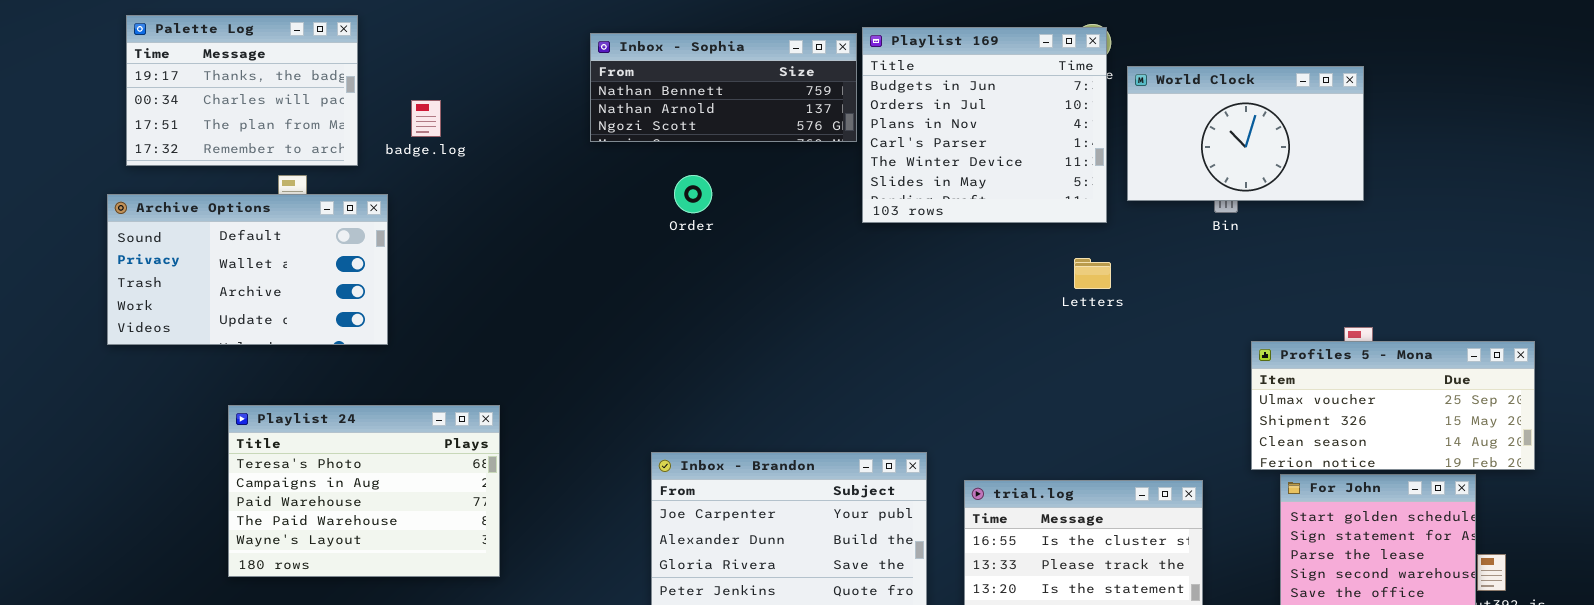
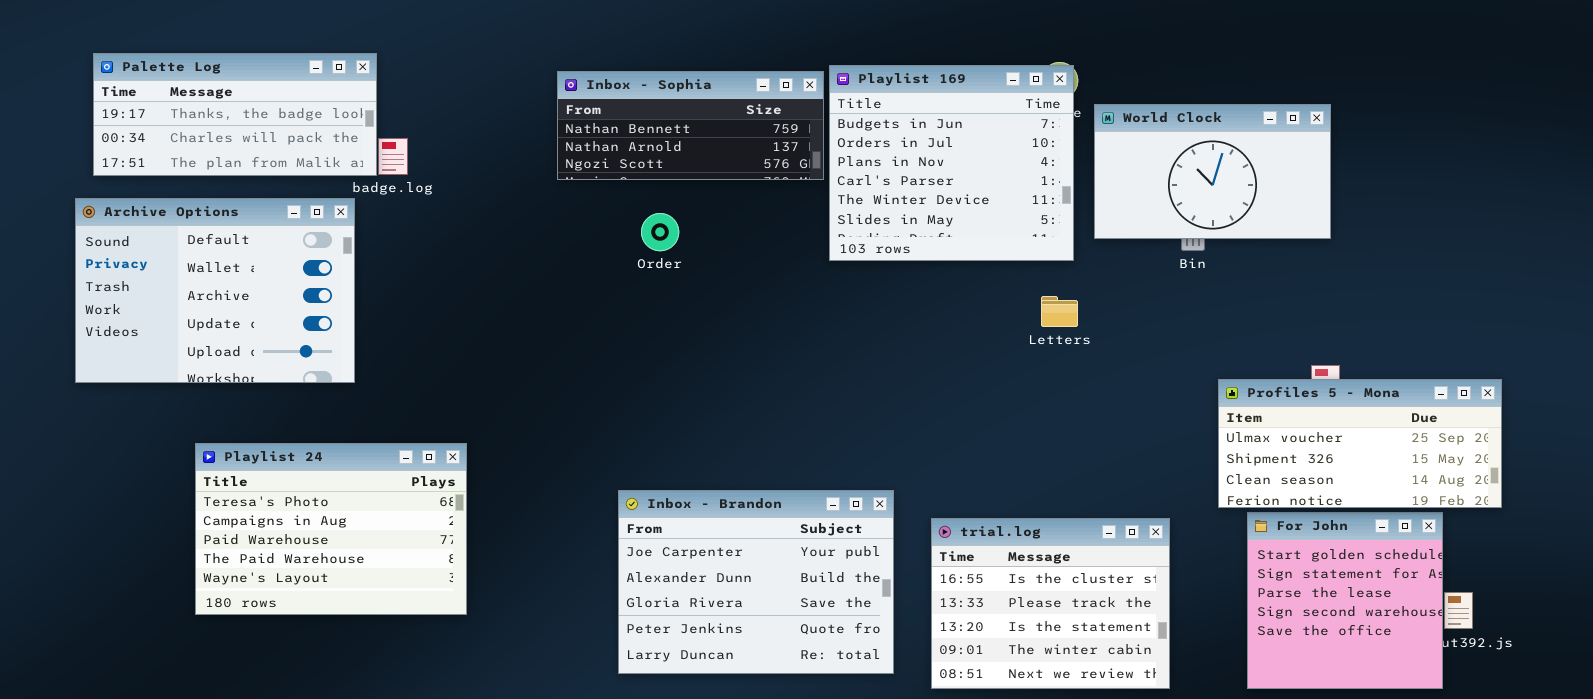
Palette Log: [126,15,358,166] -> [93,53,377,176], resized
Archive Options: [107,194,388,345] -> [75,198,355,383], resized

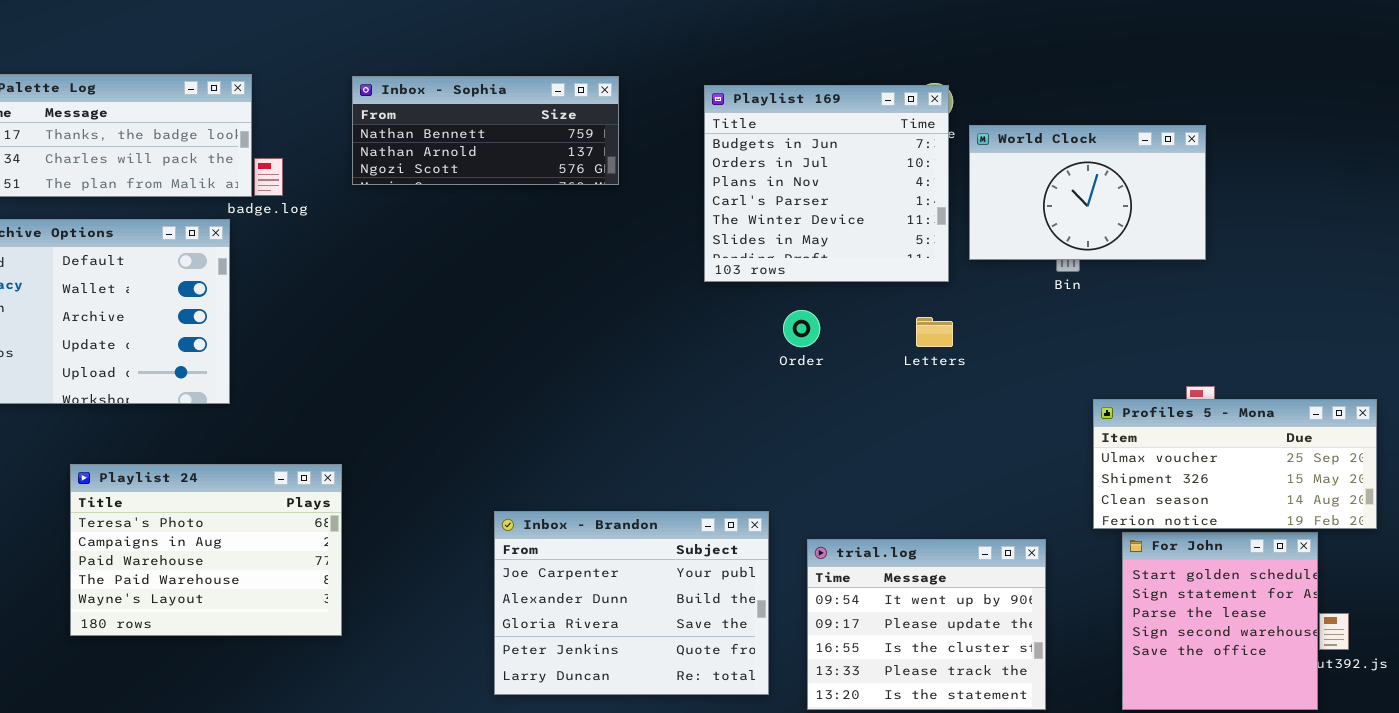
Inbox - Sophia: [557,71,824,180] -> [352,76,619,185], moved
Order: [641,213,679,251] -> [783,310,820,347], moved
trial.log: [931,518,1170,689] -> [807,539,1046,710], scrolled up 2 rows

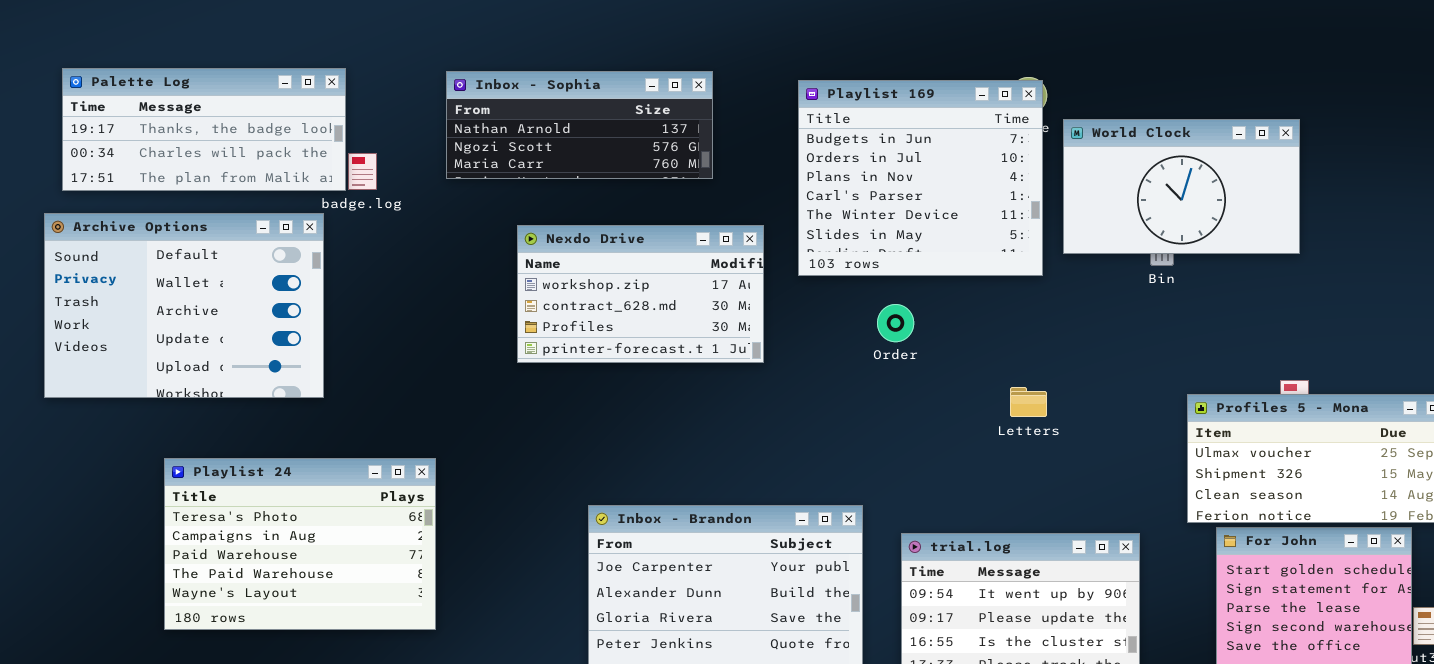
Inbox - Sophia: [352,76,619,185] -> [446,71,713,179], scrolled down 1 row
Nexdo Drive: none -> [517,225,764,363], opened
Letters: [916,317,953,347] -> [1010,387,1047,417], moved

